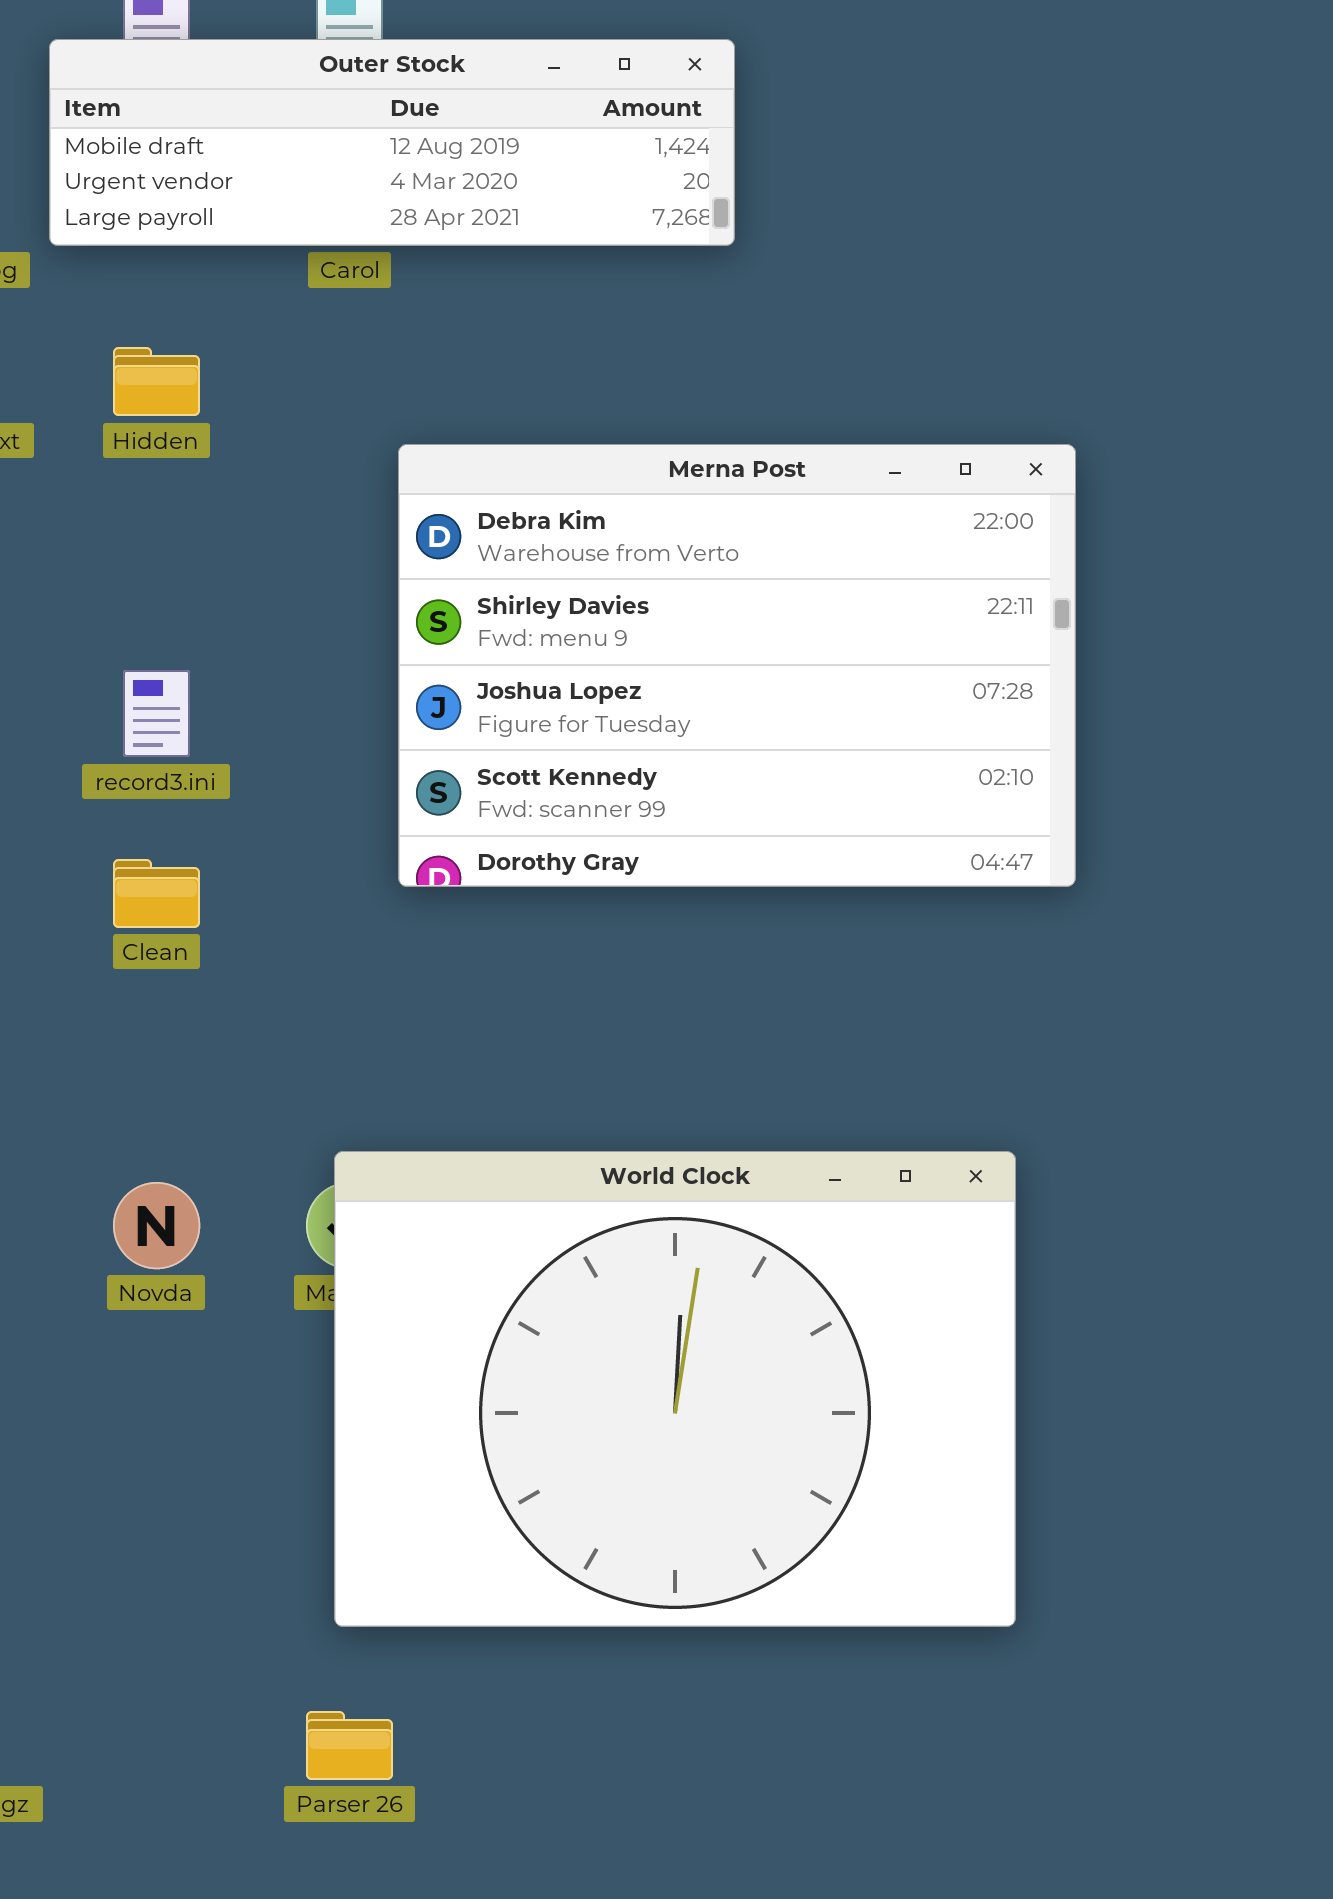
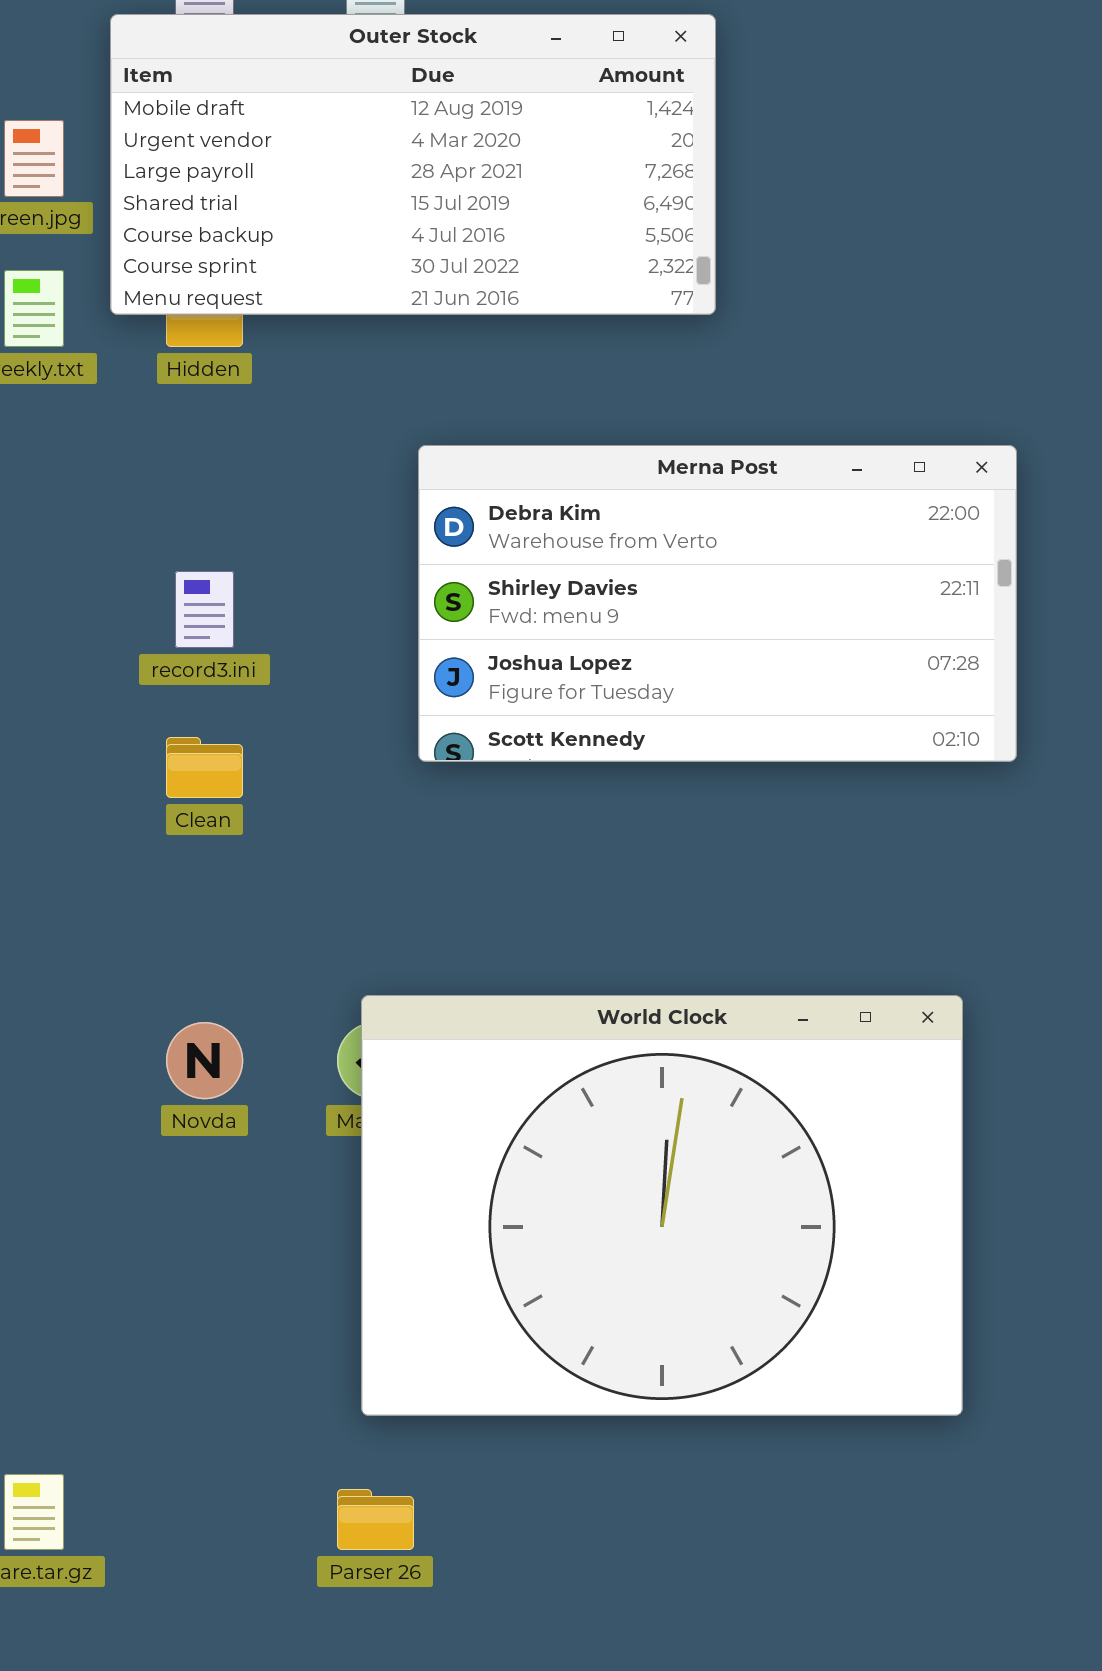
Outer Stock: [49,39,735,246] -> [110,14,716,315], resized
Merna Post: [398,444,1076,887] -> [418,445,1017,762], resized

